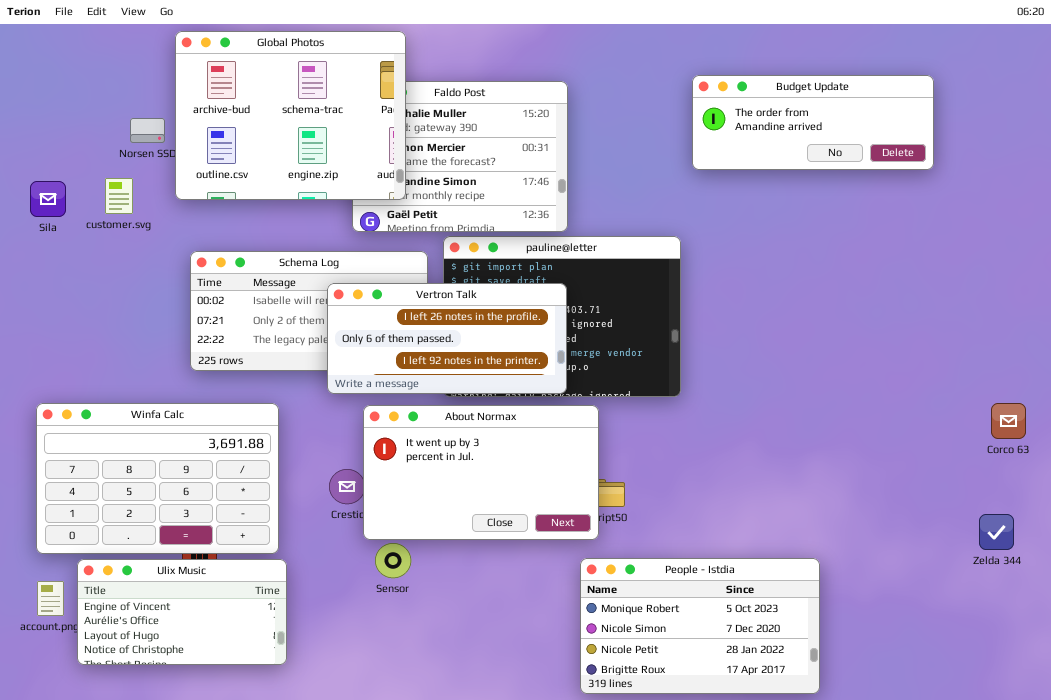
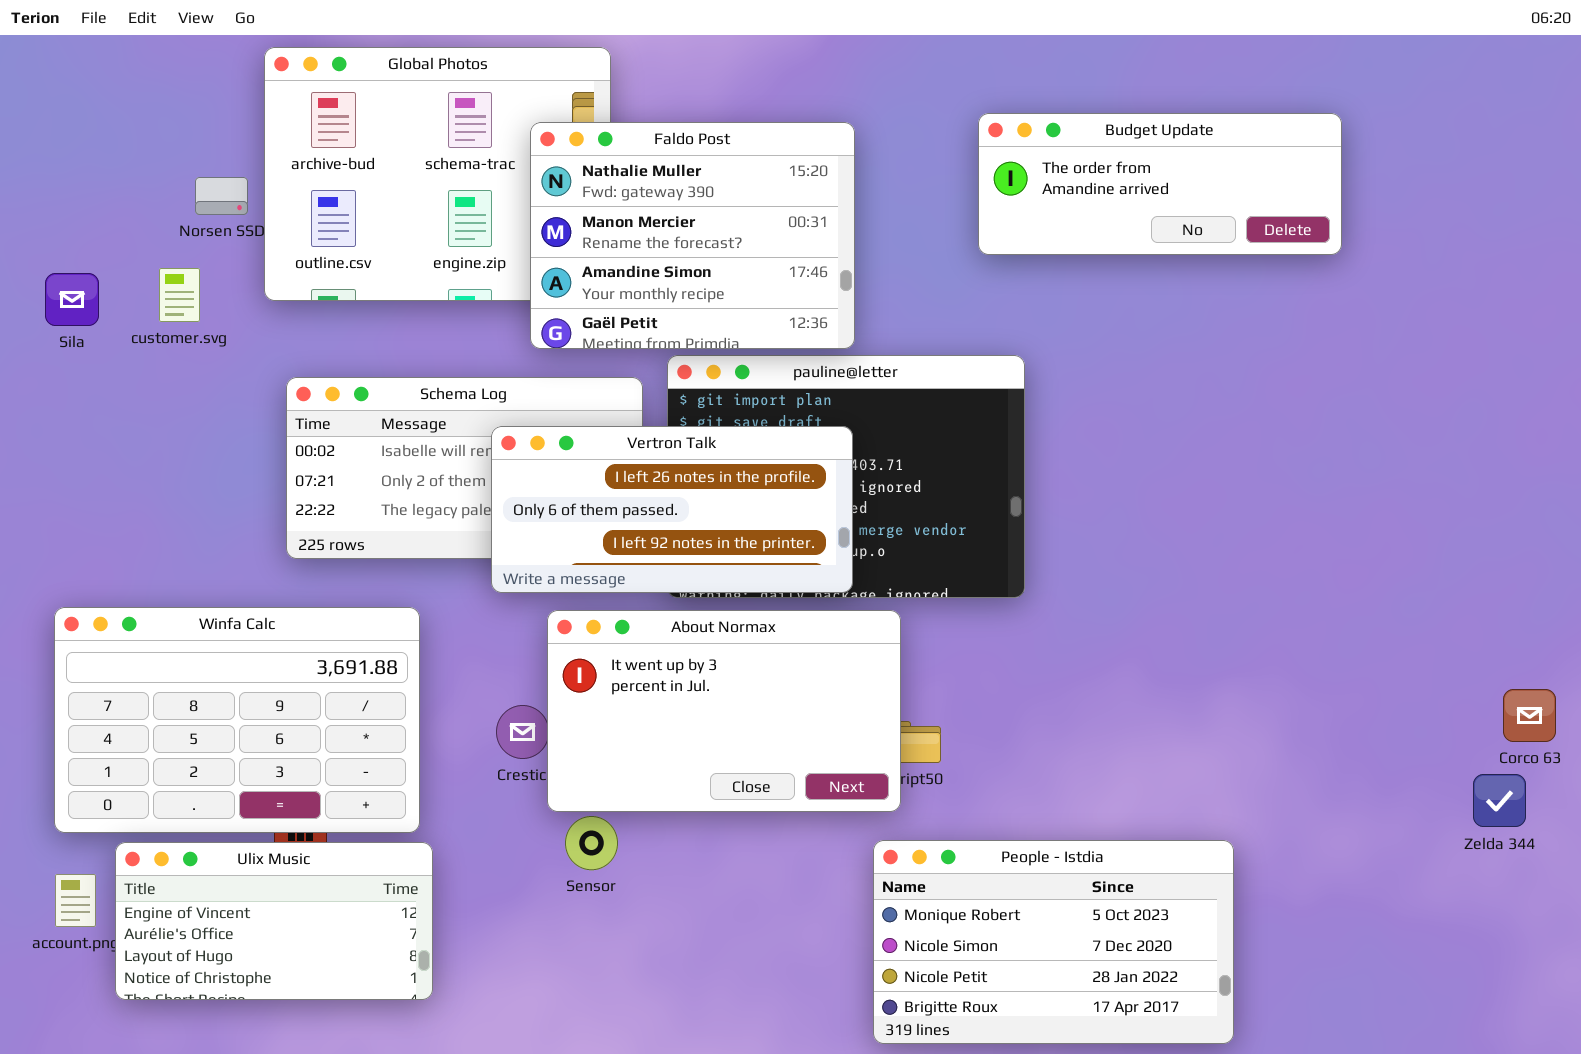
Budget Update: [692,75,934,170] -> [978,113,1342,255], moved
Faldo Post: [352,81,568,232] -> [530,122,855,349], raised
Corco 63: [991,403,1026,439] -> [1503,689,1556,742], moved

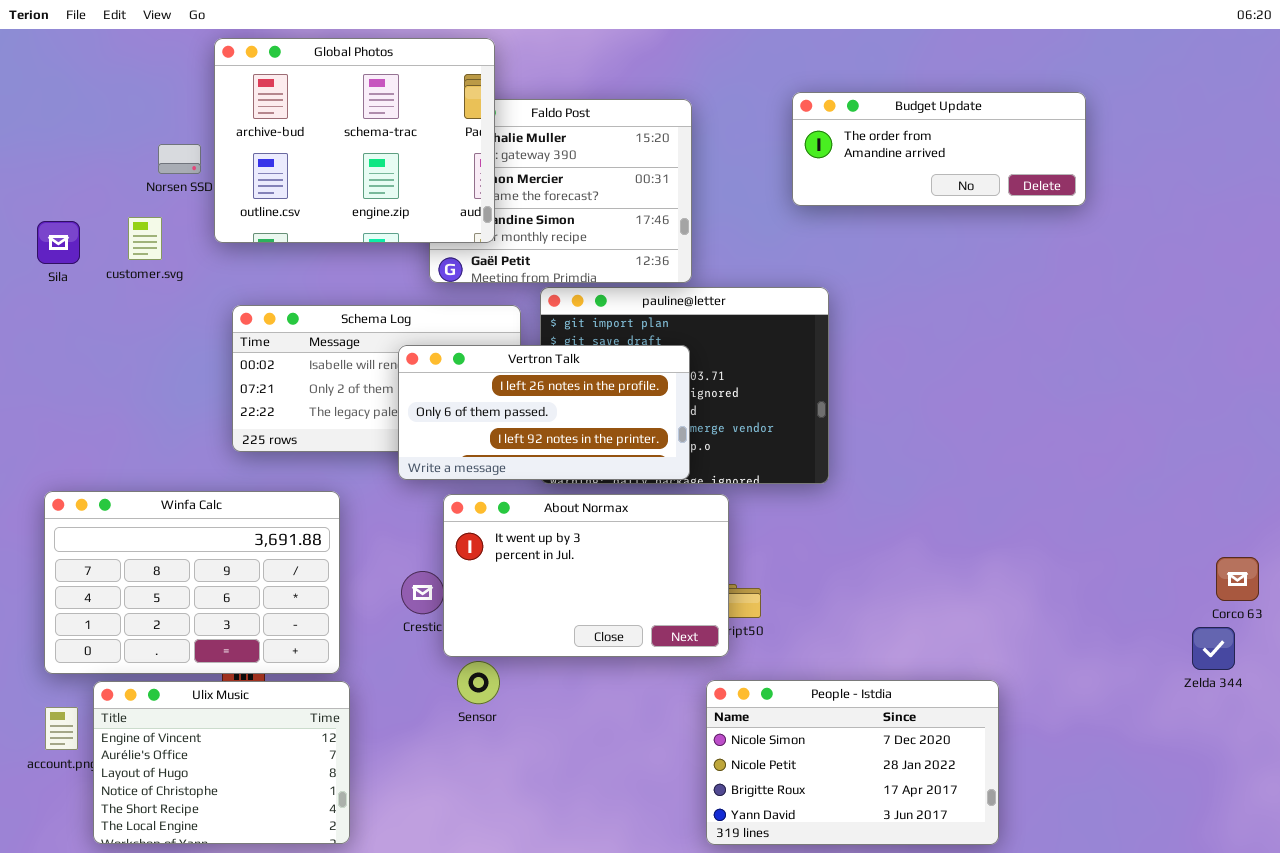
Global Photos: [264,47,611,301] -> [214,38,495,243], raised
People - Istdia: [873,840,1234,1044] -> [706,680,999,845], scrolled down 1 row
Ulix Music: [115,842,433,1000] -> [93,681,350,844], resized

